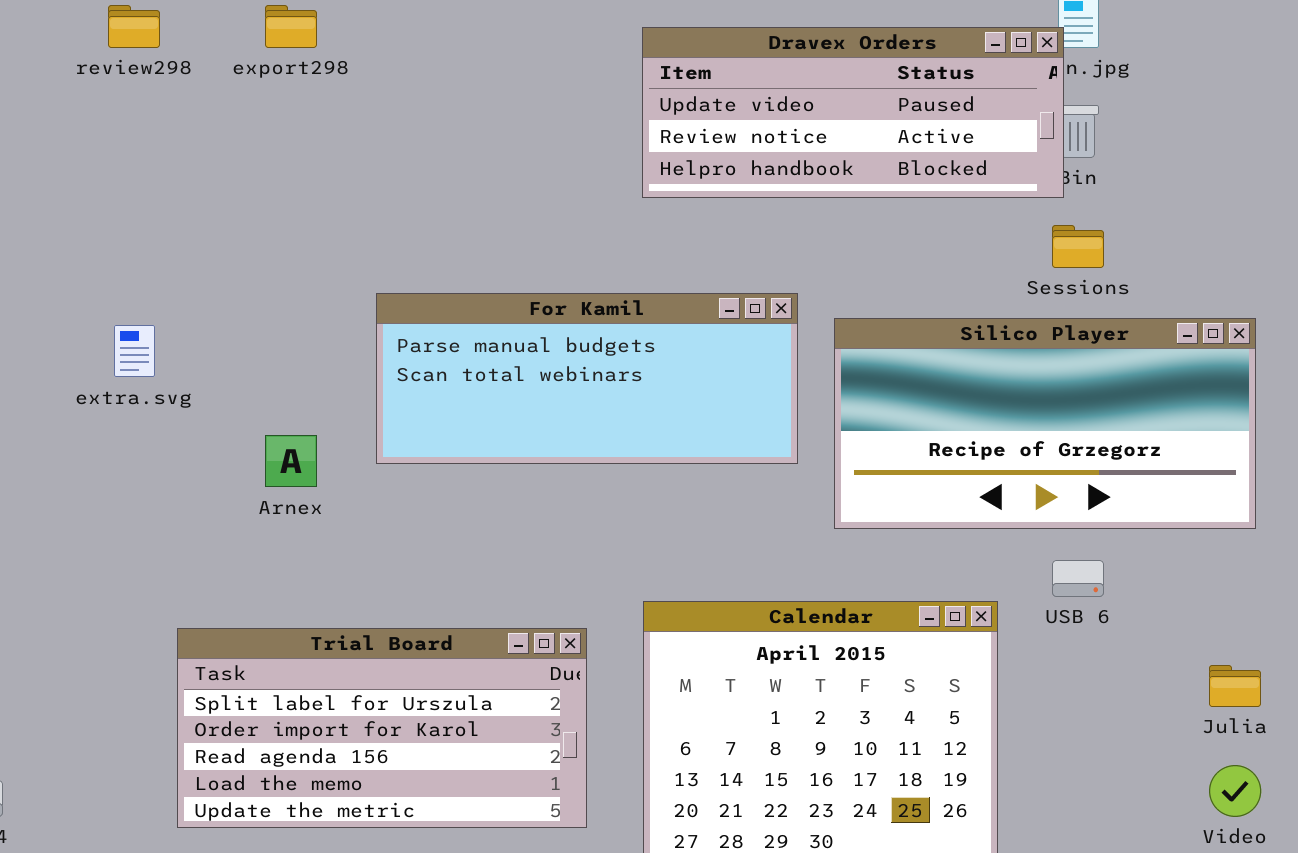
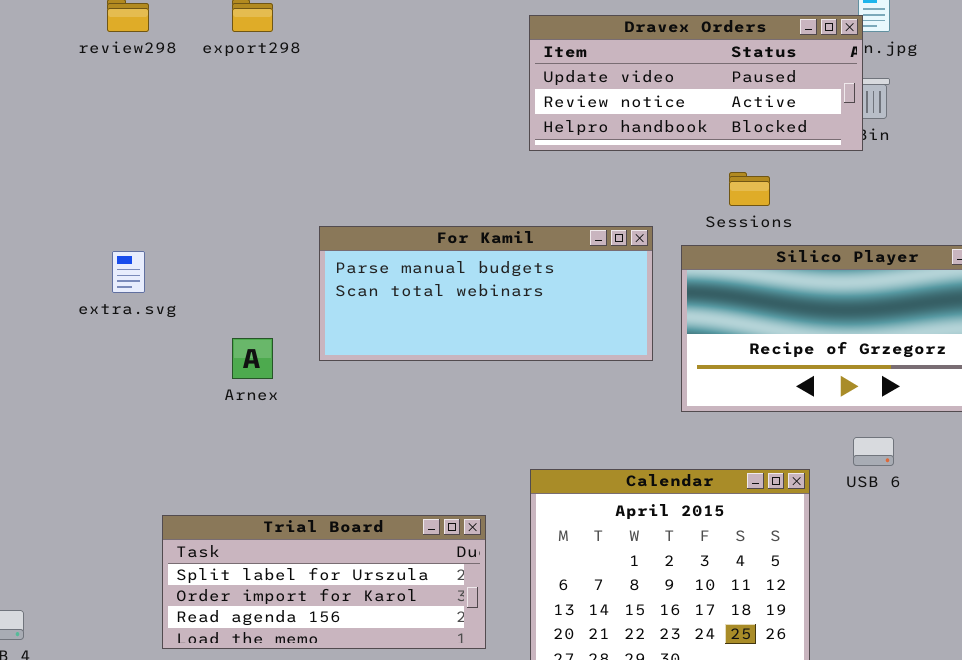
Sessions: [1052,225,1104,268] -> [729,172,770,206], moved
Trial Board: [177,628,587,828] -> [162,515,486,649], resized

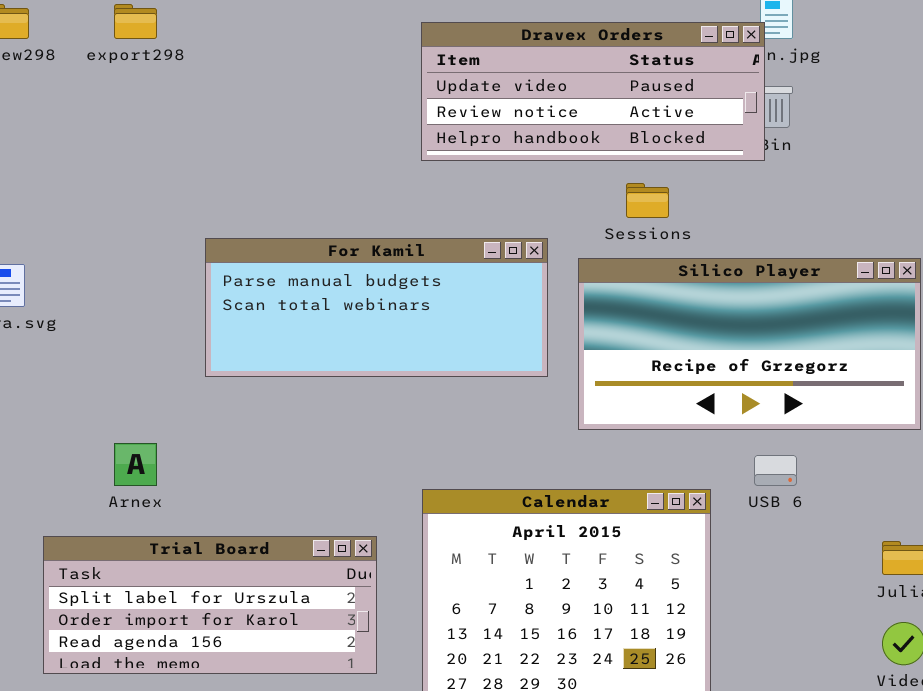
Arnex: [232,338,273,379] -> [114,443,157,486], moved

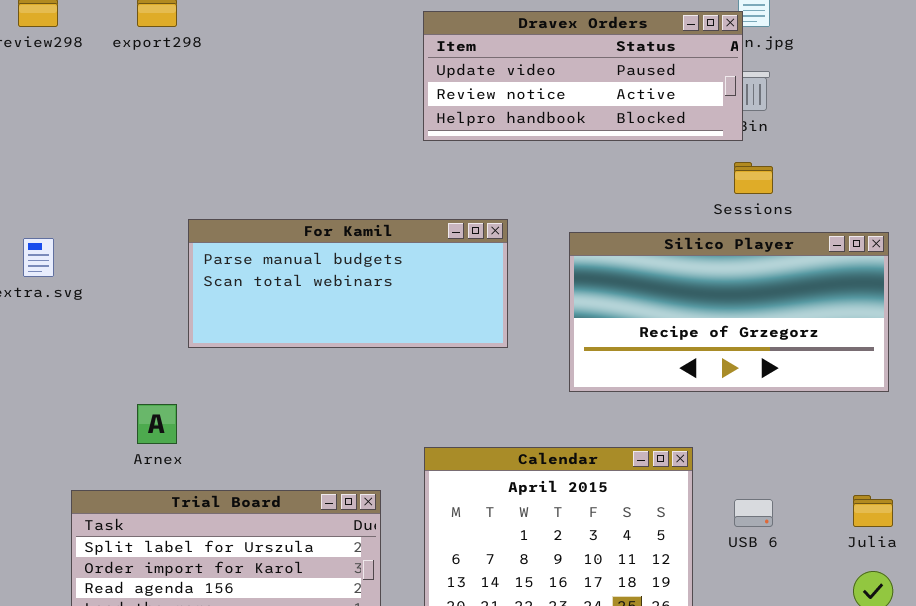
Sessions: [626,183,669,218] -> [734,162,773,194], moved
For Kamil: [205,238,548,377] -> [188,219,508,348], moved
USB 6: [754,455,797,486] -> [734,499,773,527], moved

